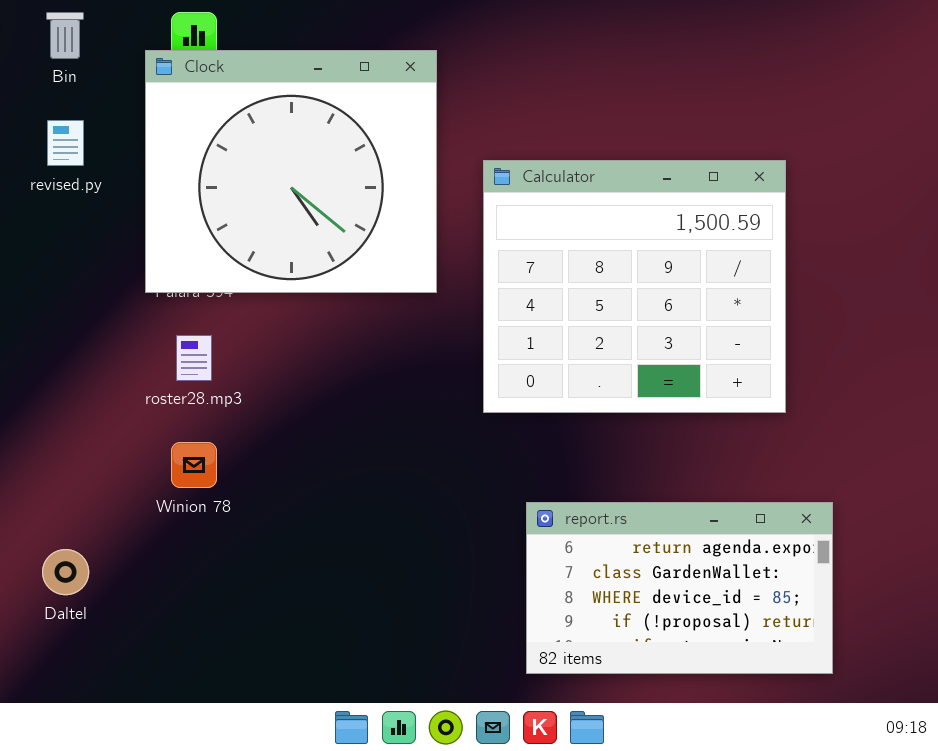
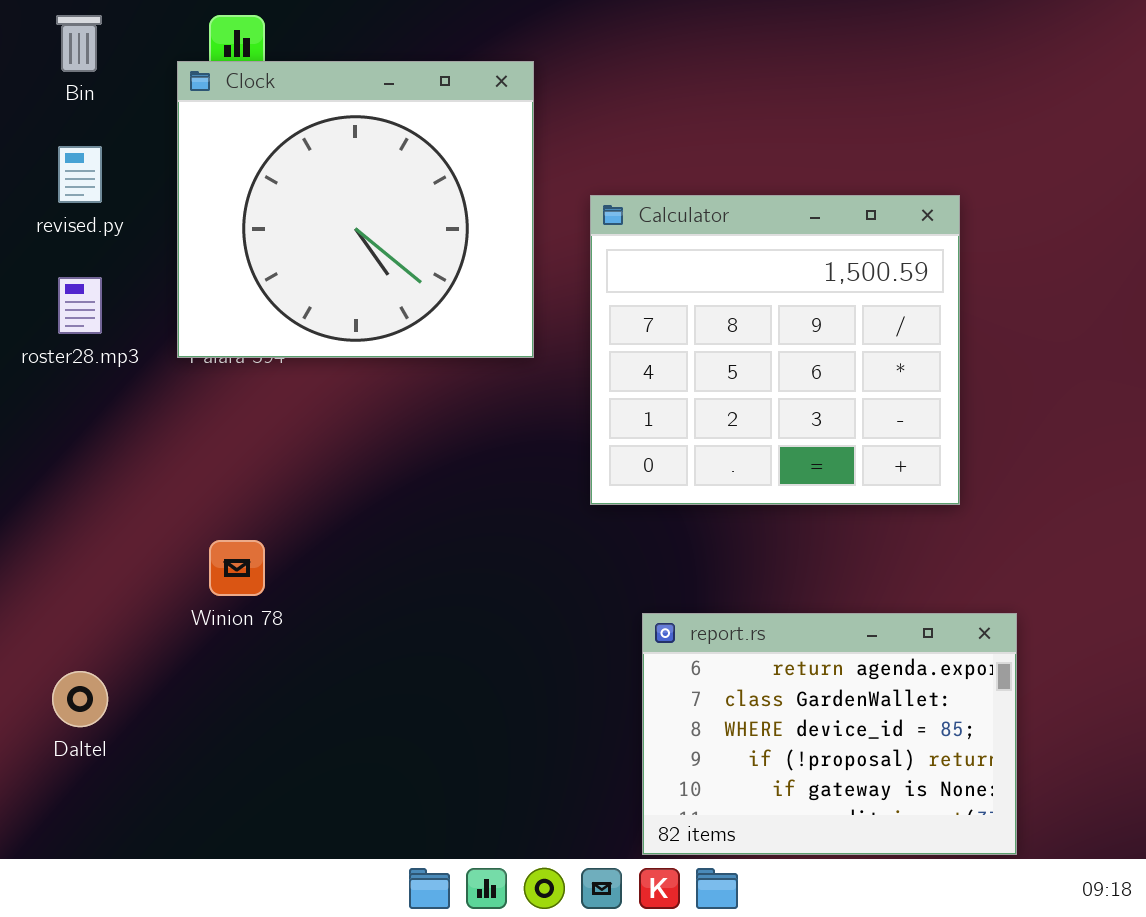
roster28.mp3: [176,335,212,381] -> [58,277,102,334], moved
report.rs: [526,502,833,674] -> [642,613,1017,855], resized

